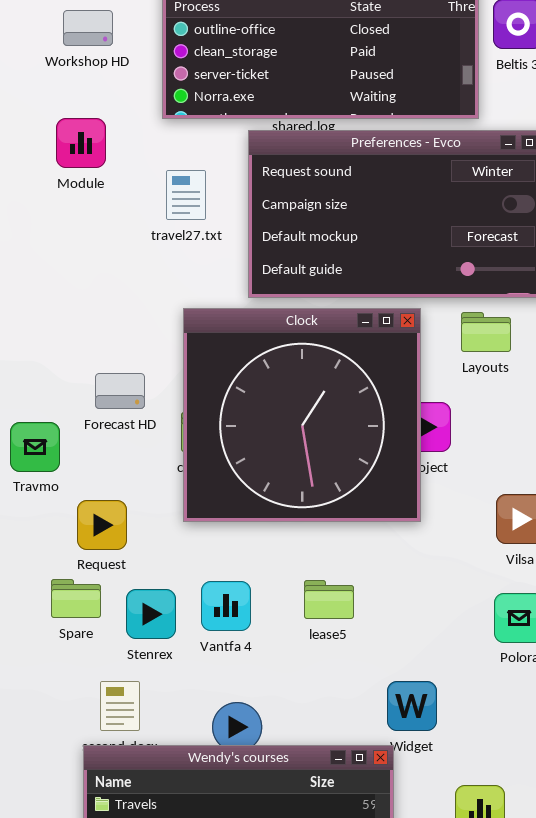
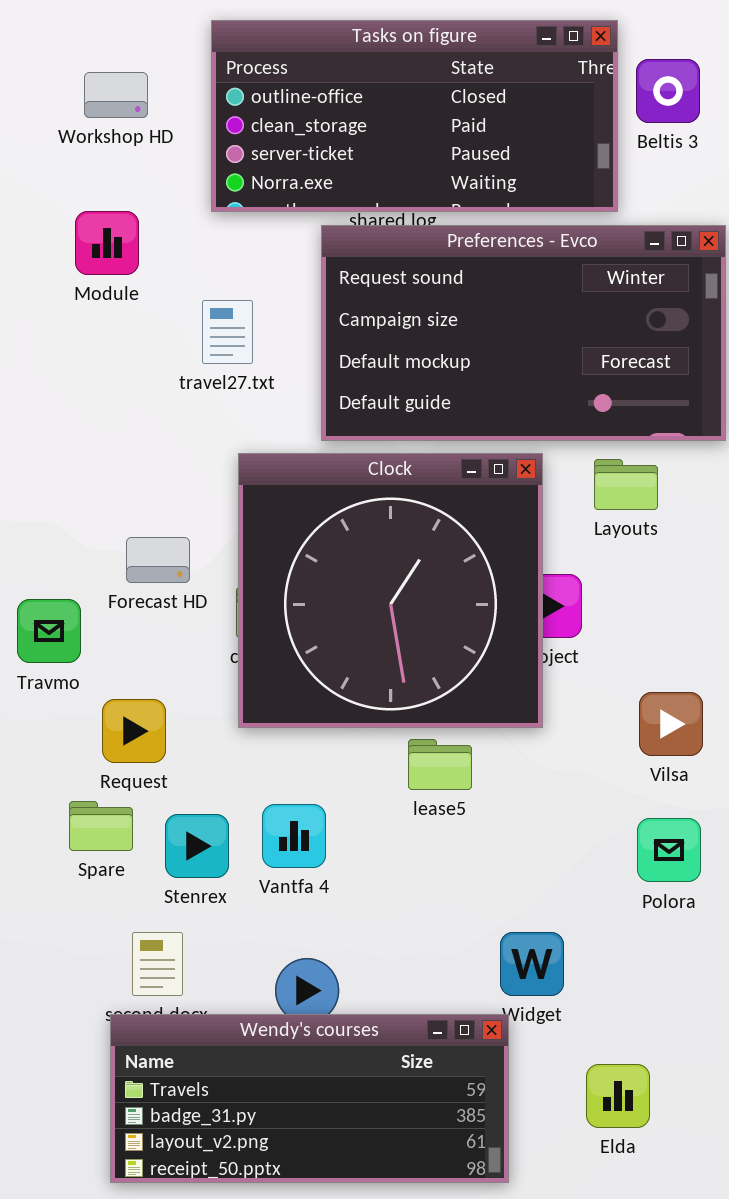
travel27.txt: [166,170,206,220] -> [202,300,253,364], moved
lease5: [304,580,354,619] -> [408,739,472,790], moved

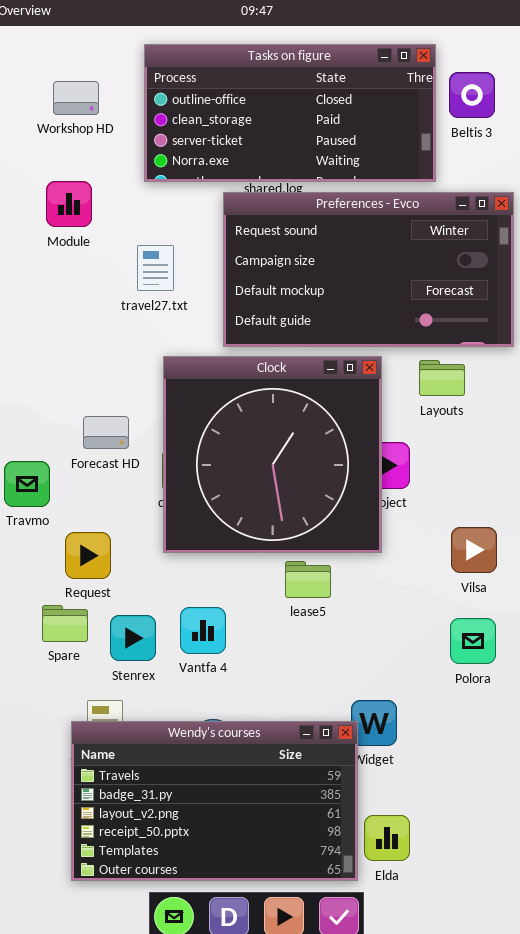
Wendy's courses: [110,1014,509,1183] -> [71,721,358,881], resized
Elda: [586,1064,650,1128] -> [364,815,410,861], moved

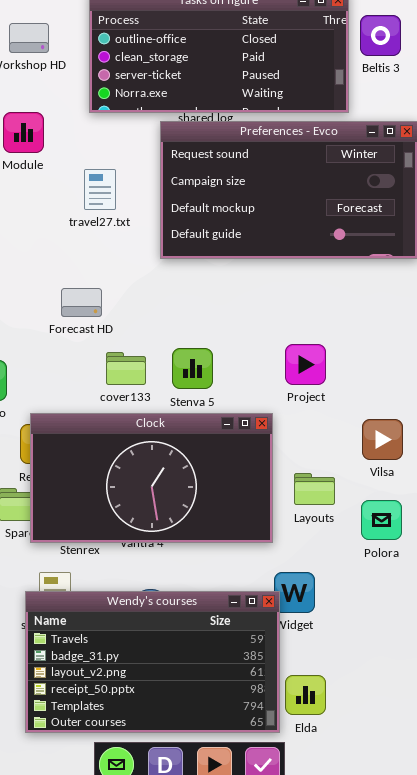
Clock: [163,356,382,553] -> [30,413,273,543], moved, resized
Layouts: [419,360,465,396] -> [294,473,335,505], moved
Forecast HD: [83,416,129,449] -> [61,288,102,317], moved

